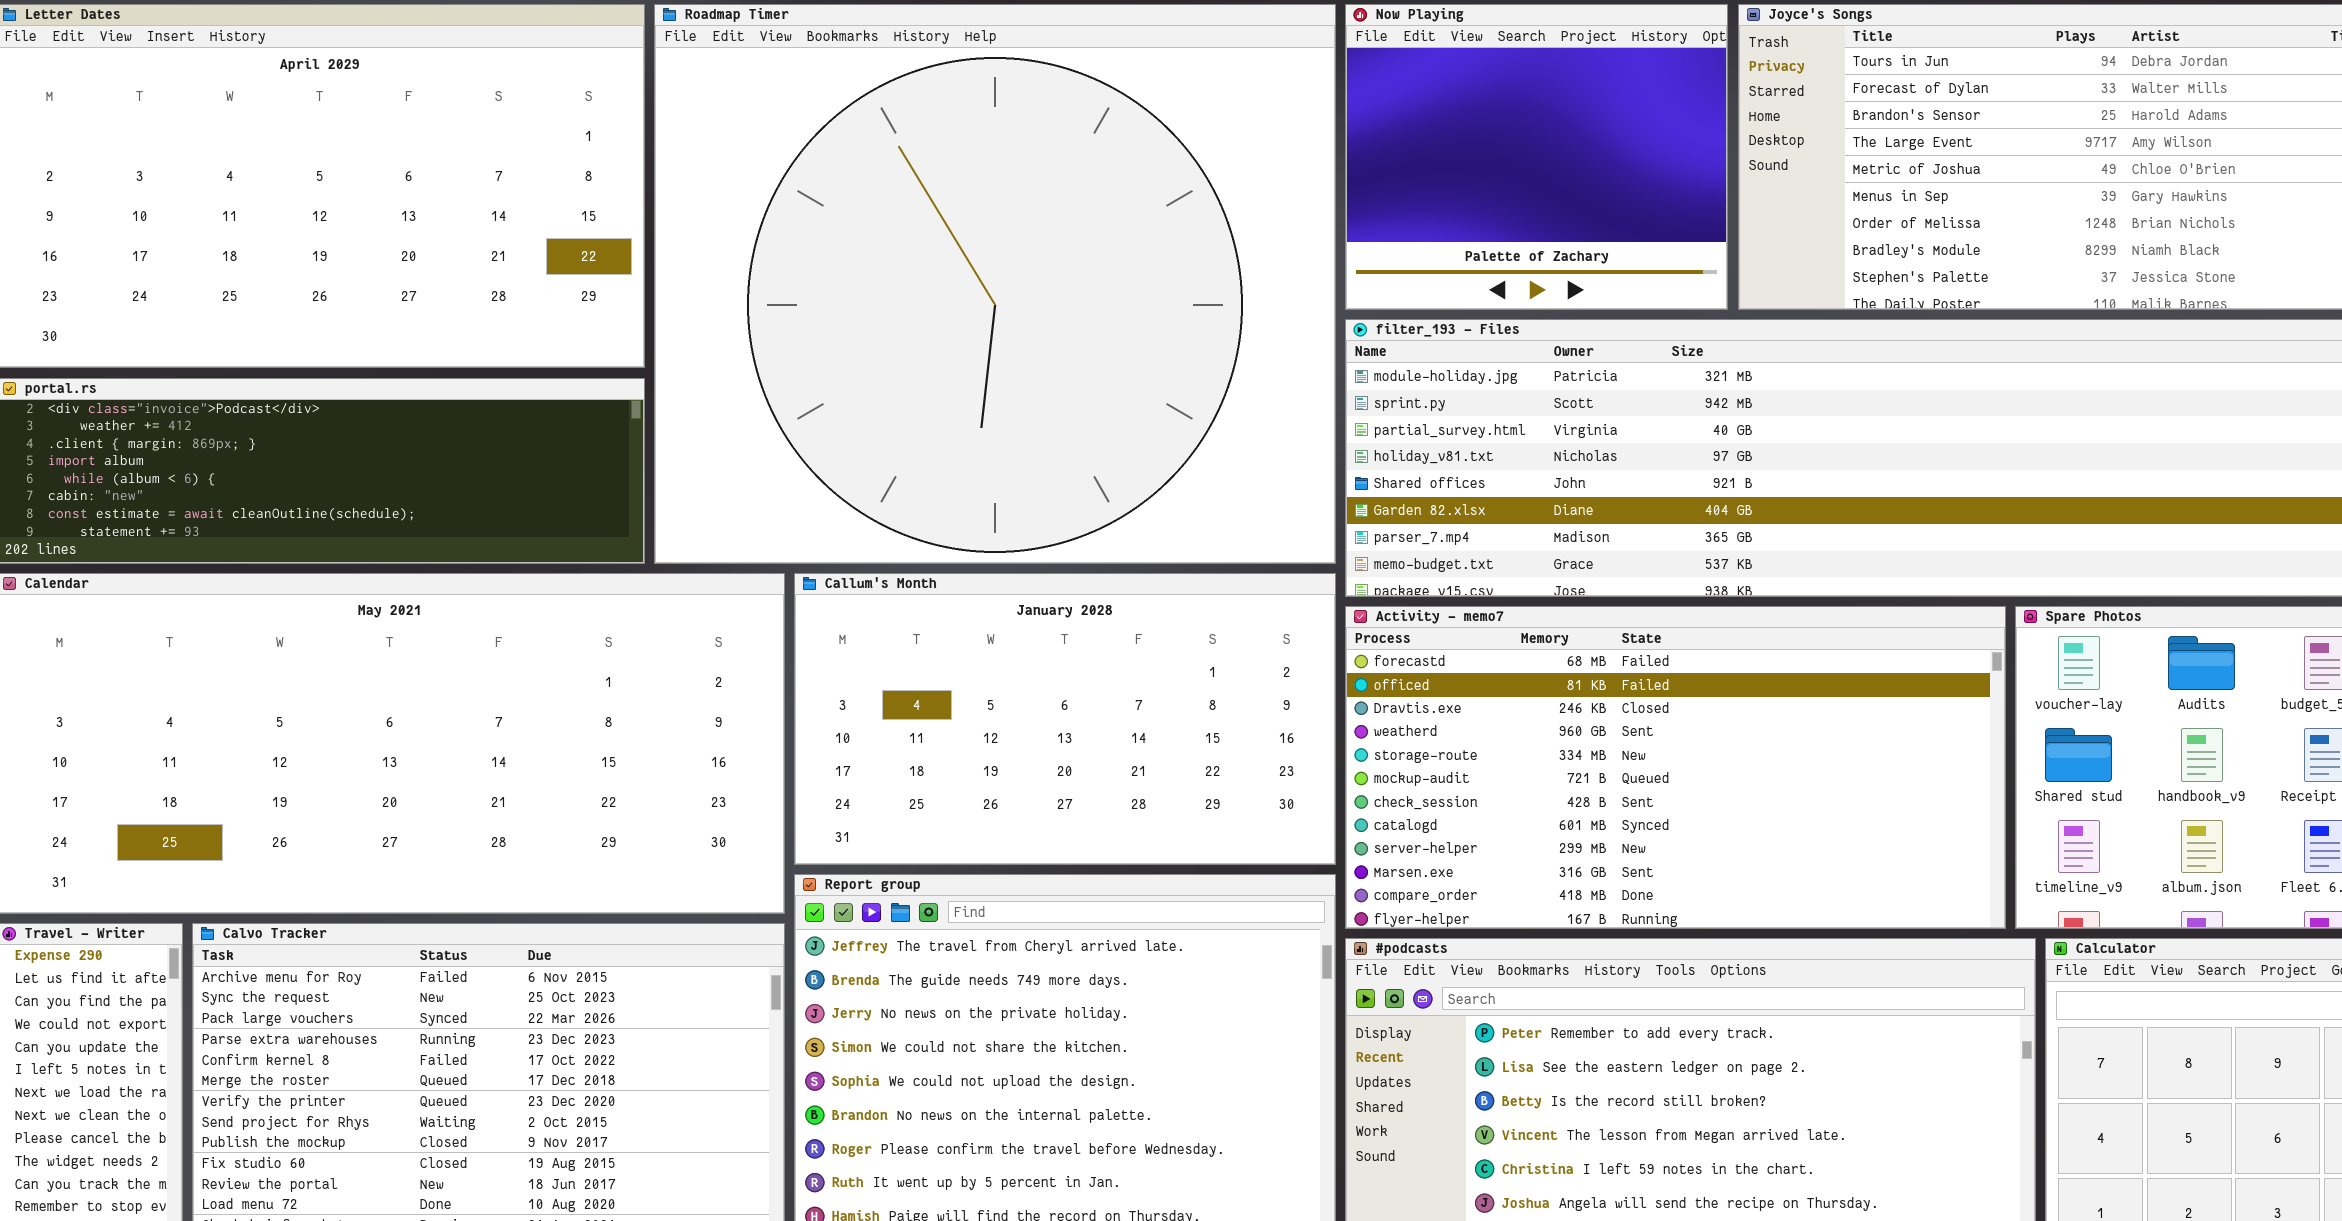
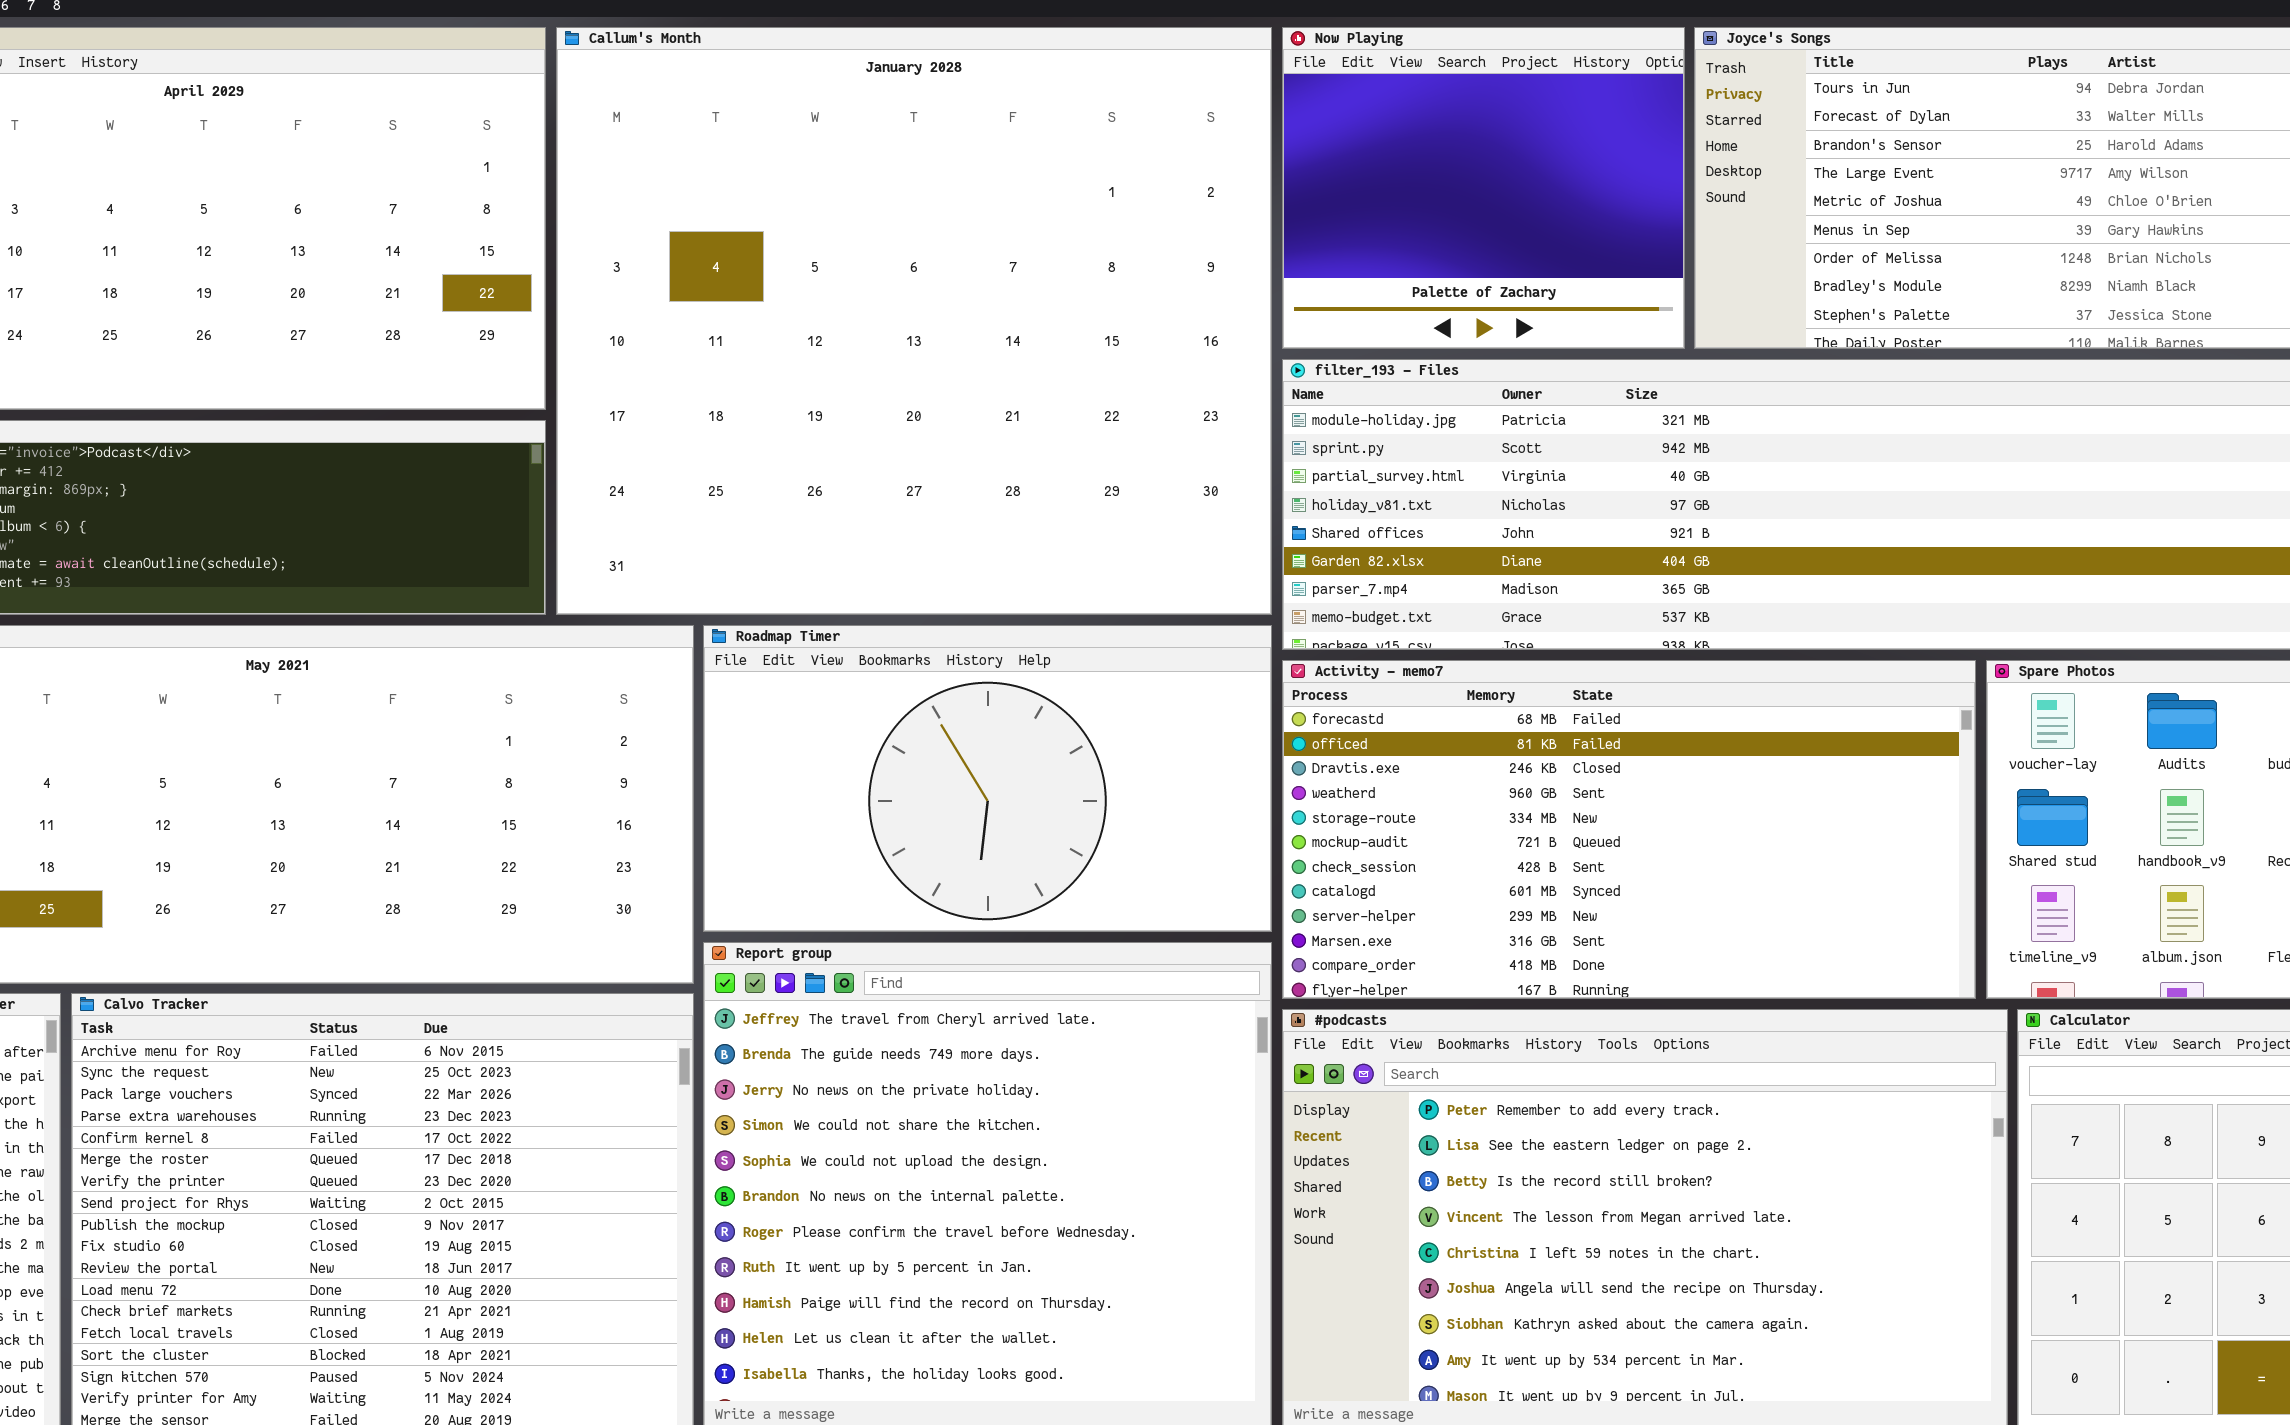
Roadmap Timer: [654,4,1336,564] -> [703,625,1272,932], moved, resized
Callum's Month: [794,573,1336,865] -> [556,27,1272,615], moved, resized

